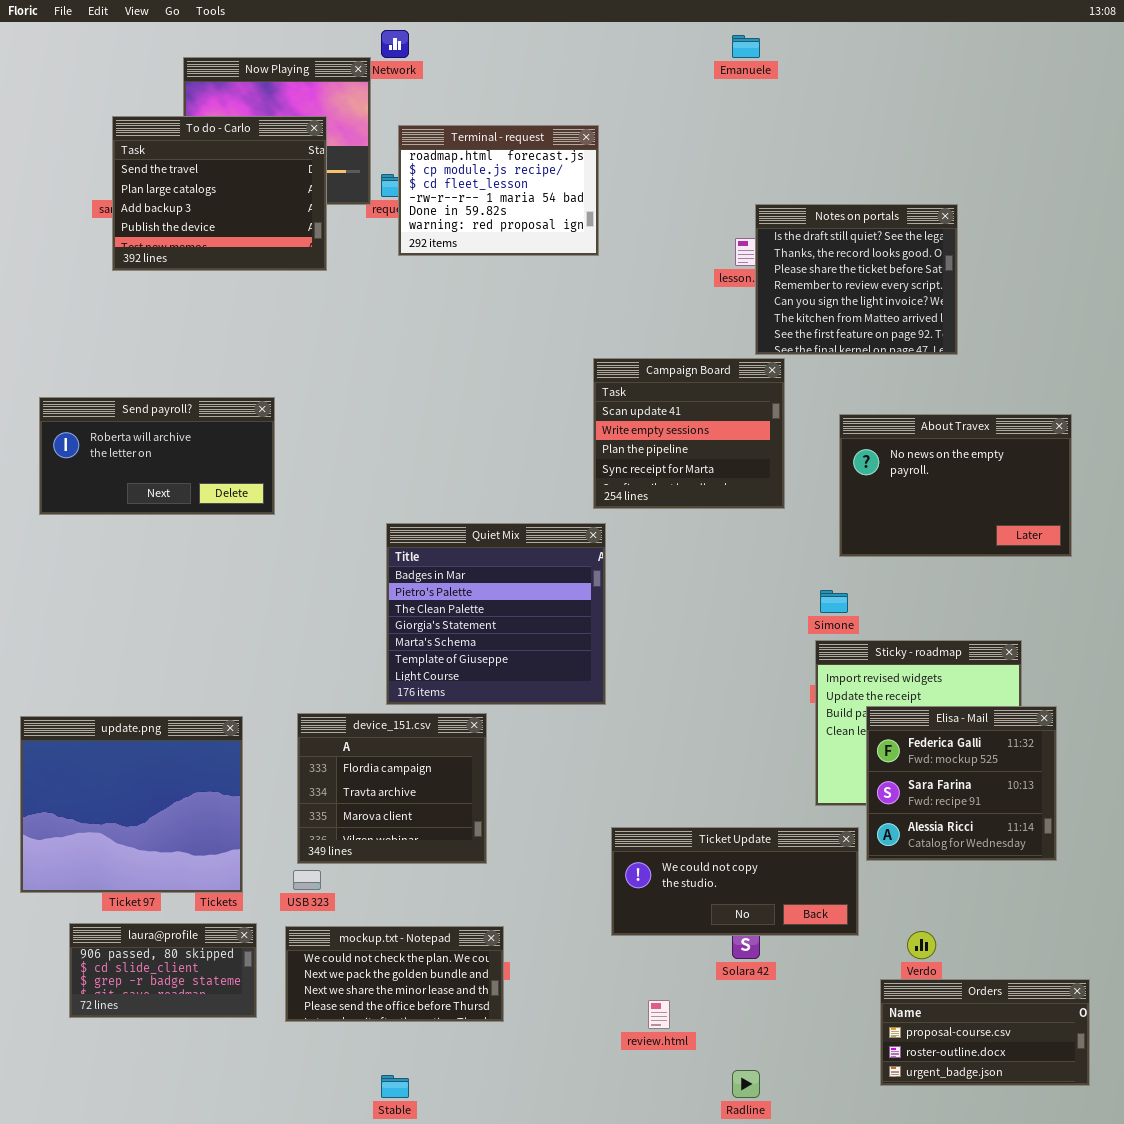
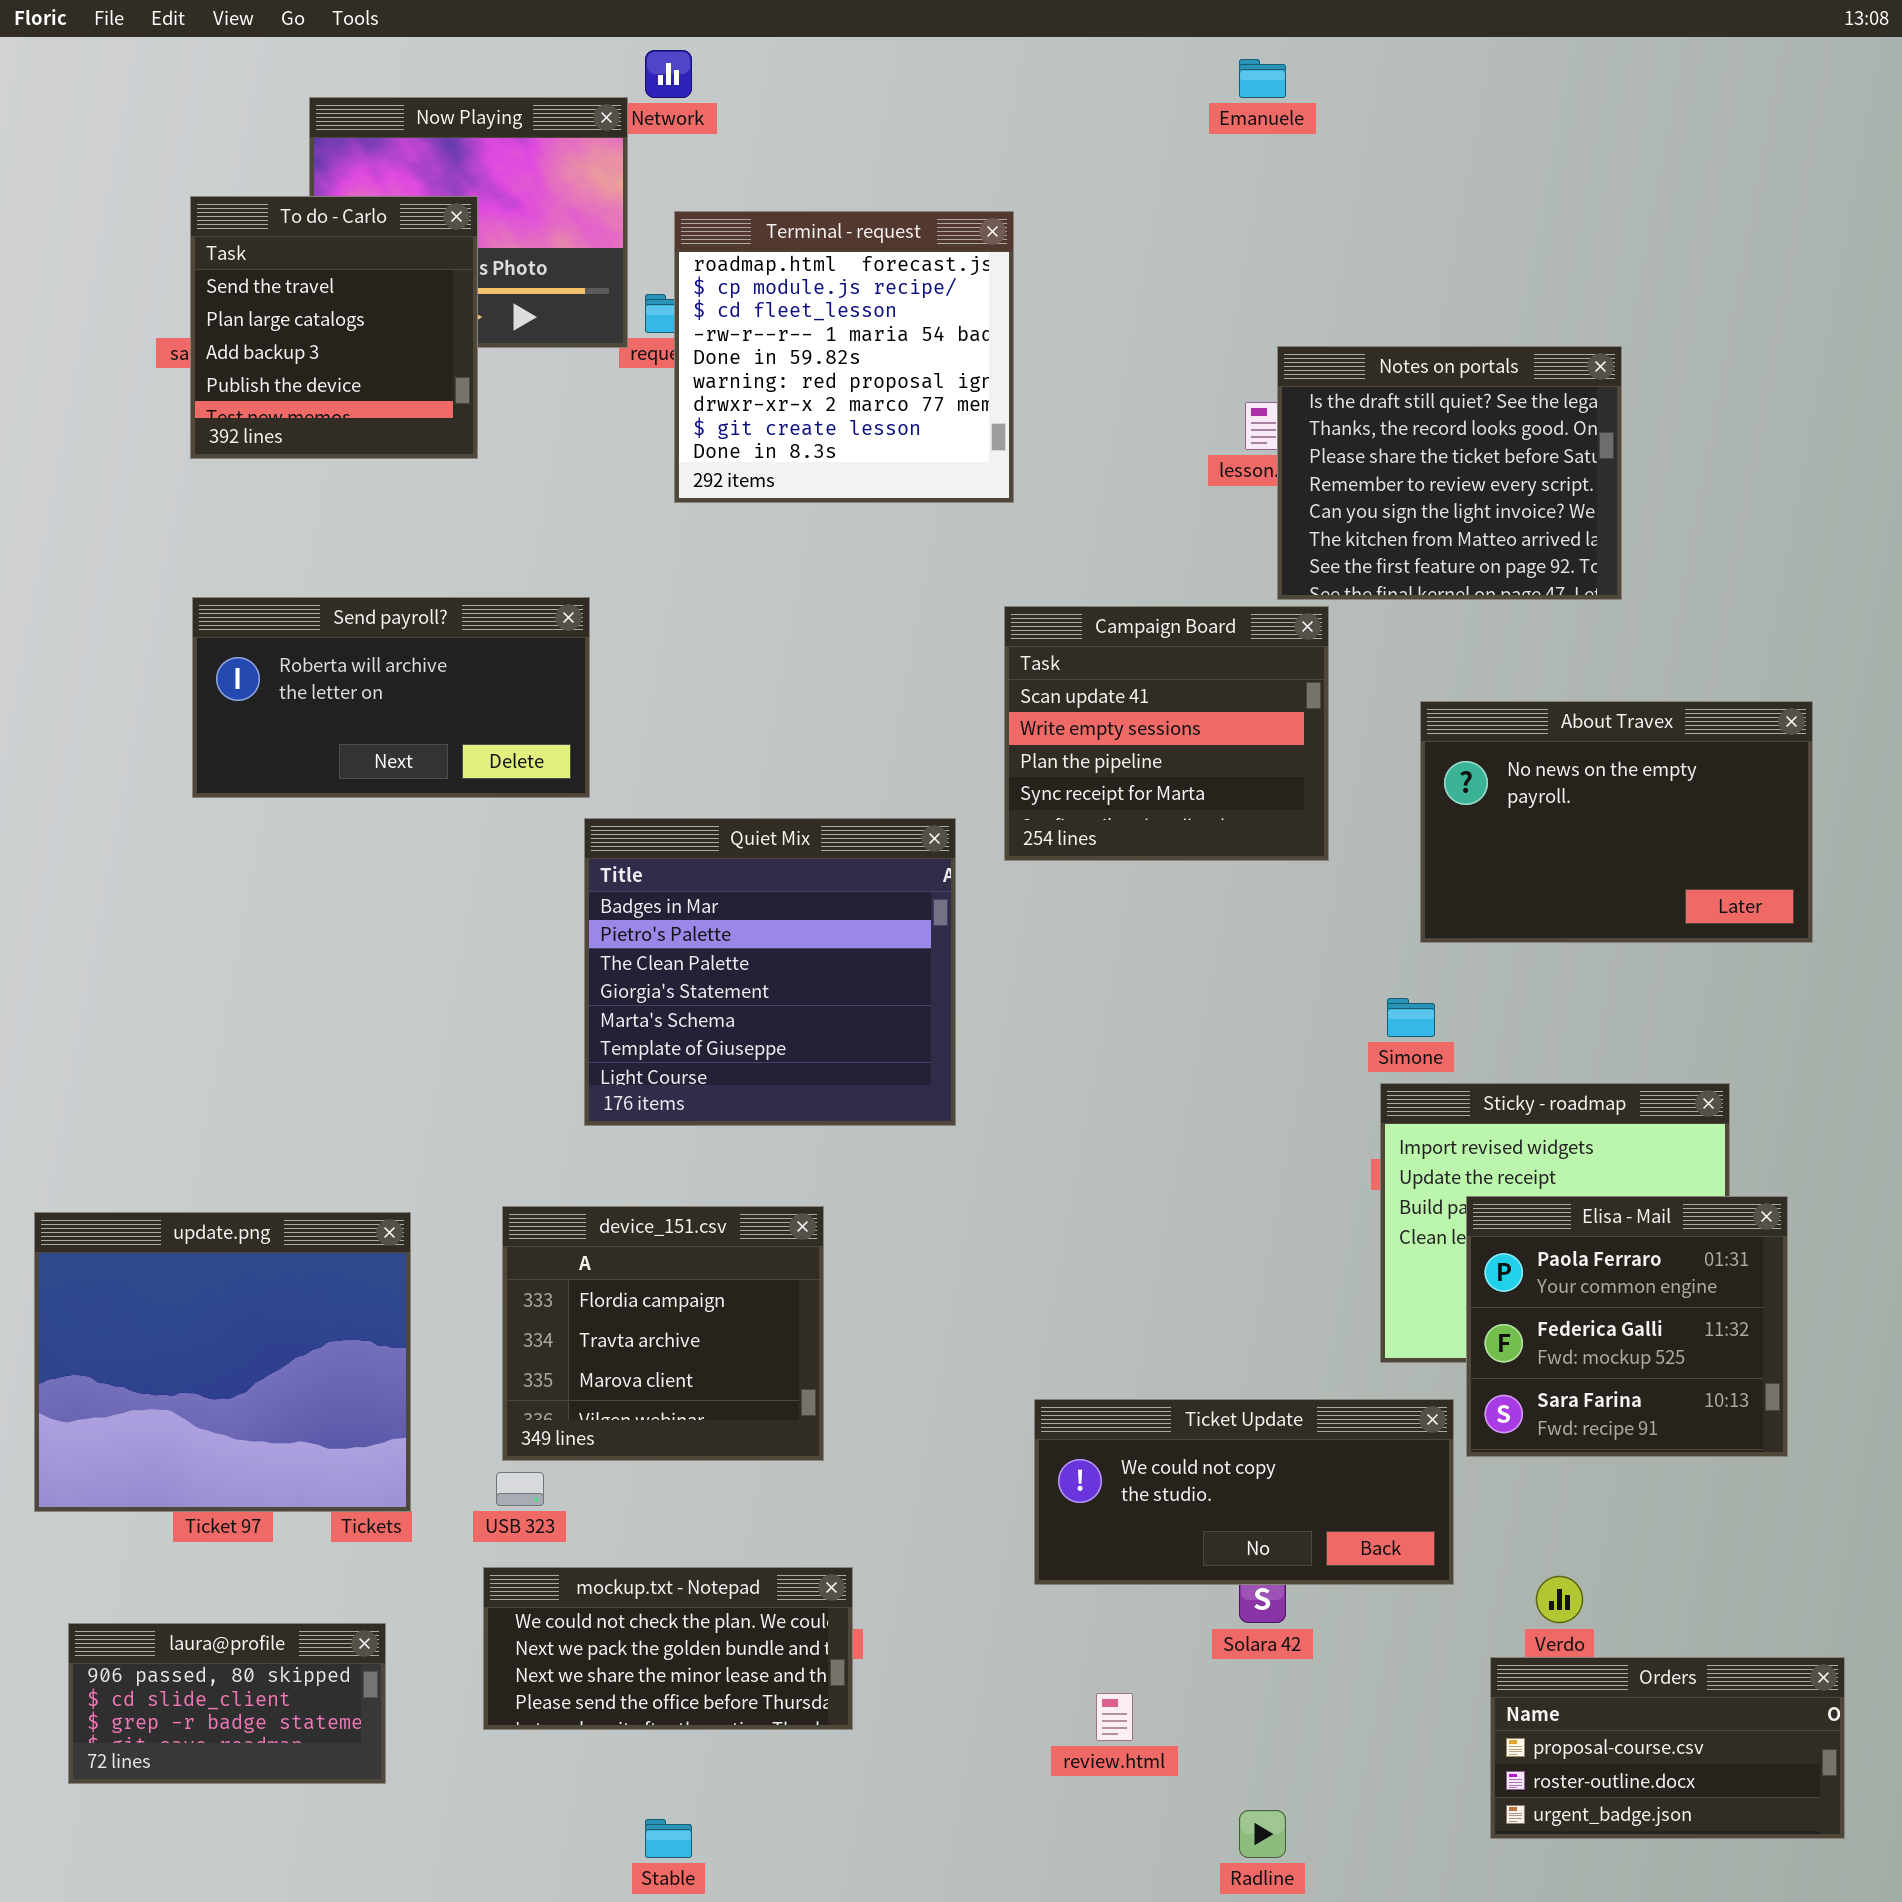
To do - Carlo: [112,116,327,271] -> [190,196,478,459], resized
Terminal - request: [398,125,599,256] -> [674,211,1014,503], resized
Send payroll?: [39,397,275,515] -> [192,597,590,798], moved
Quiet Mix: [386,523,606,705] -> [584,818,956,1126], moved
Elisa - Mail: [866,706,1057,861] -> [1466,1196,1788,1457], scrolled up 1 row
laura@profile: [69,923,257,1018] -> [68,1623,386,1784], moved

